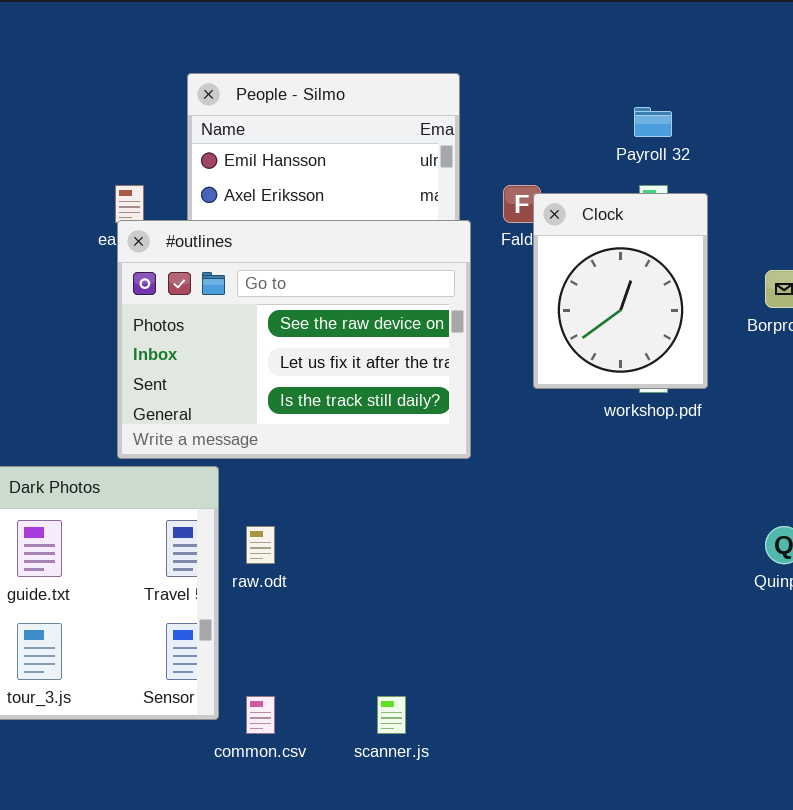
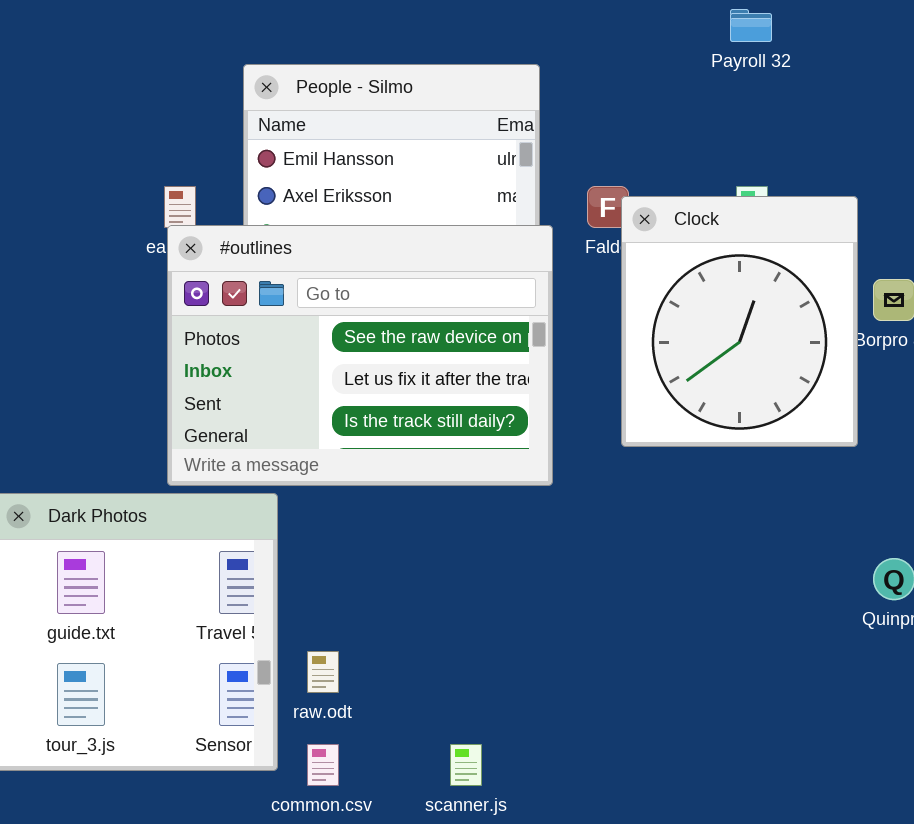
Payroll 32: [634,107,672,137] -> [730,9,772,42], moved
Clock: [533,193,708,389] -> [621,196,858,447], resized
raw.odt: [246,526,275,564] -> [307,651,339,693], moved

